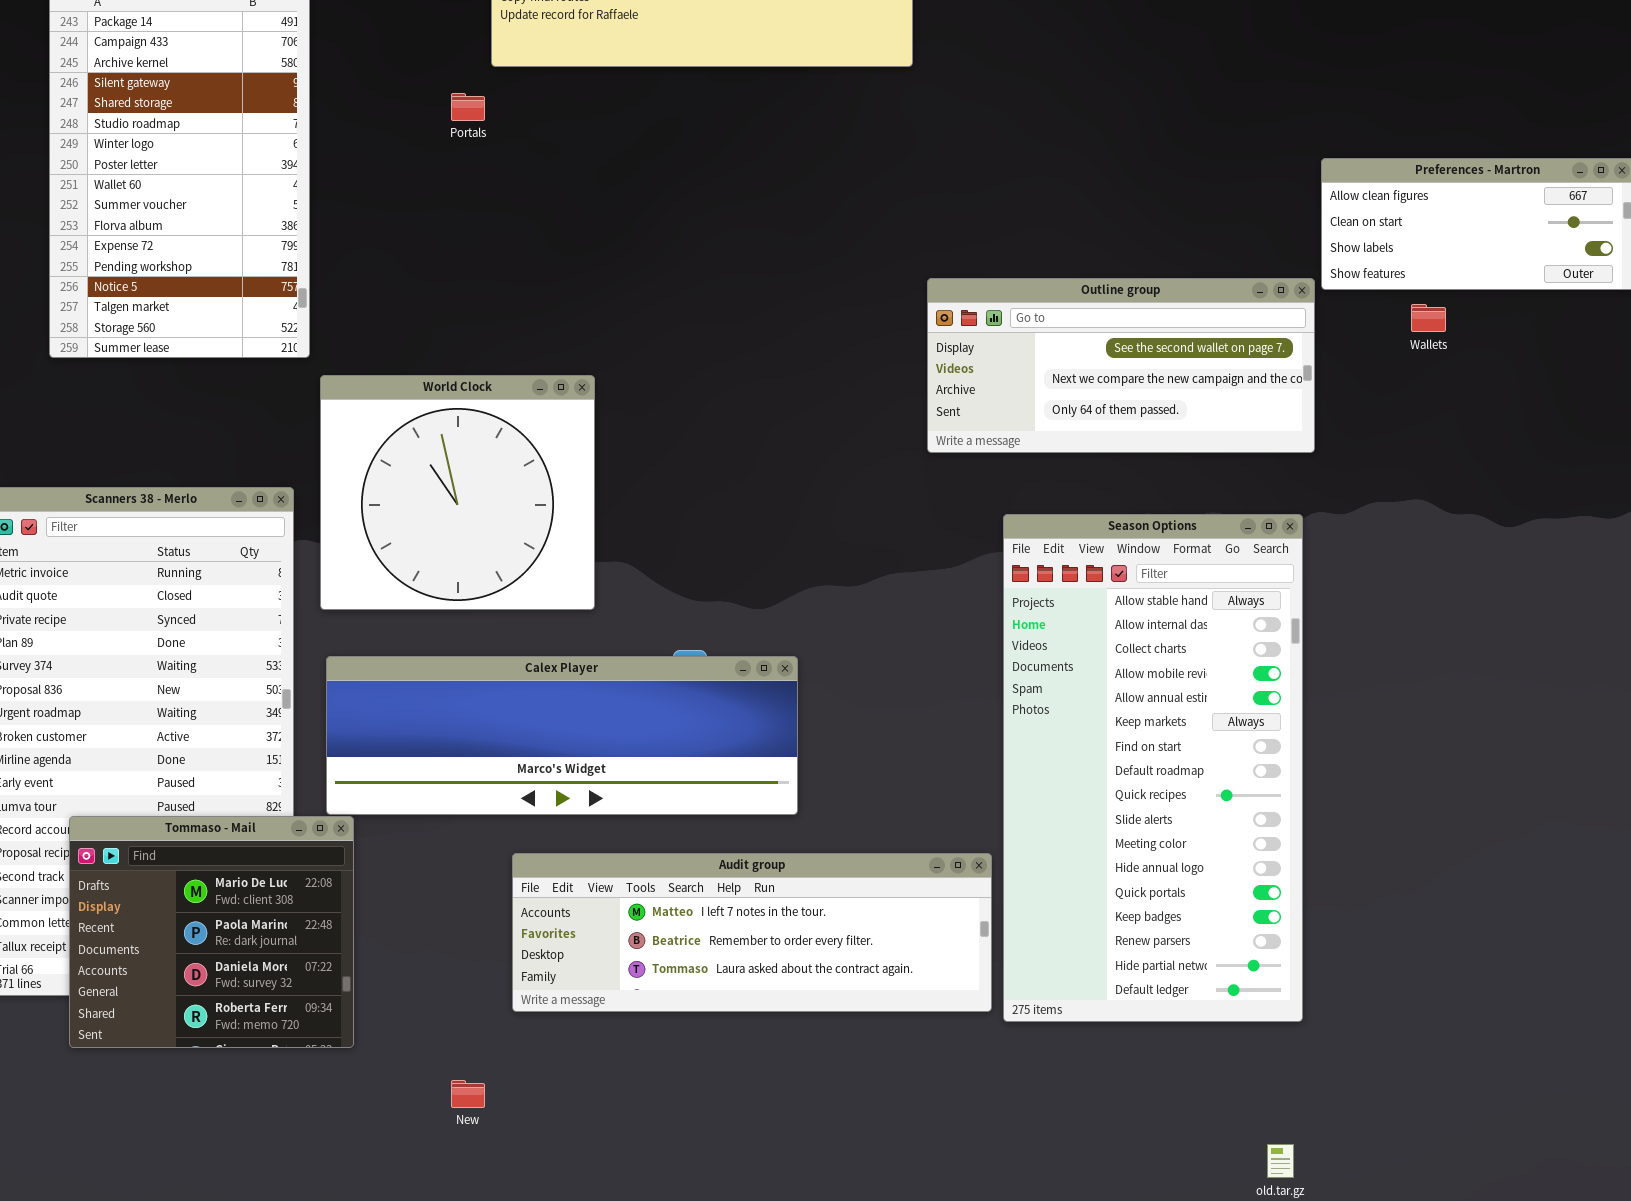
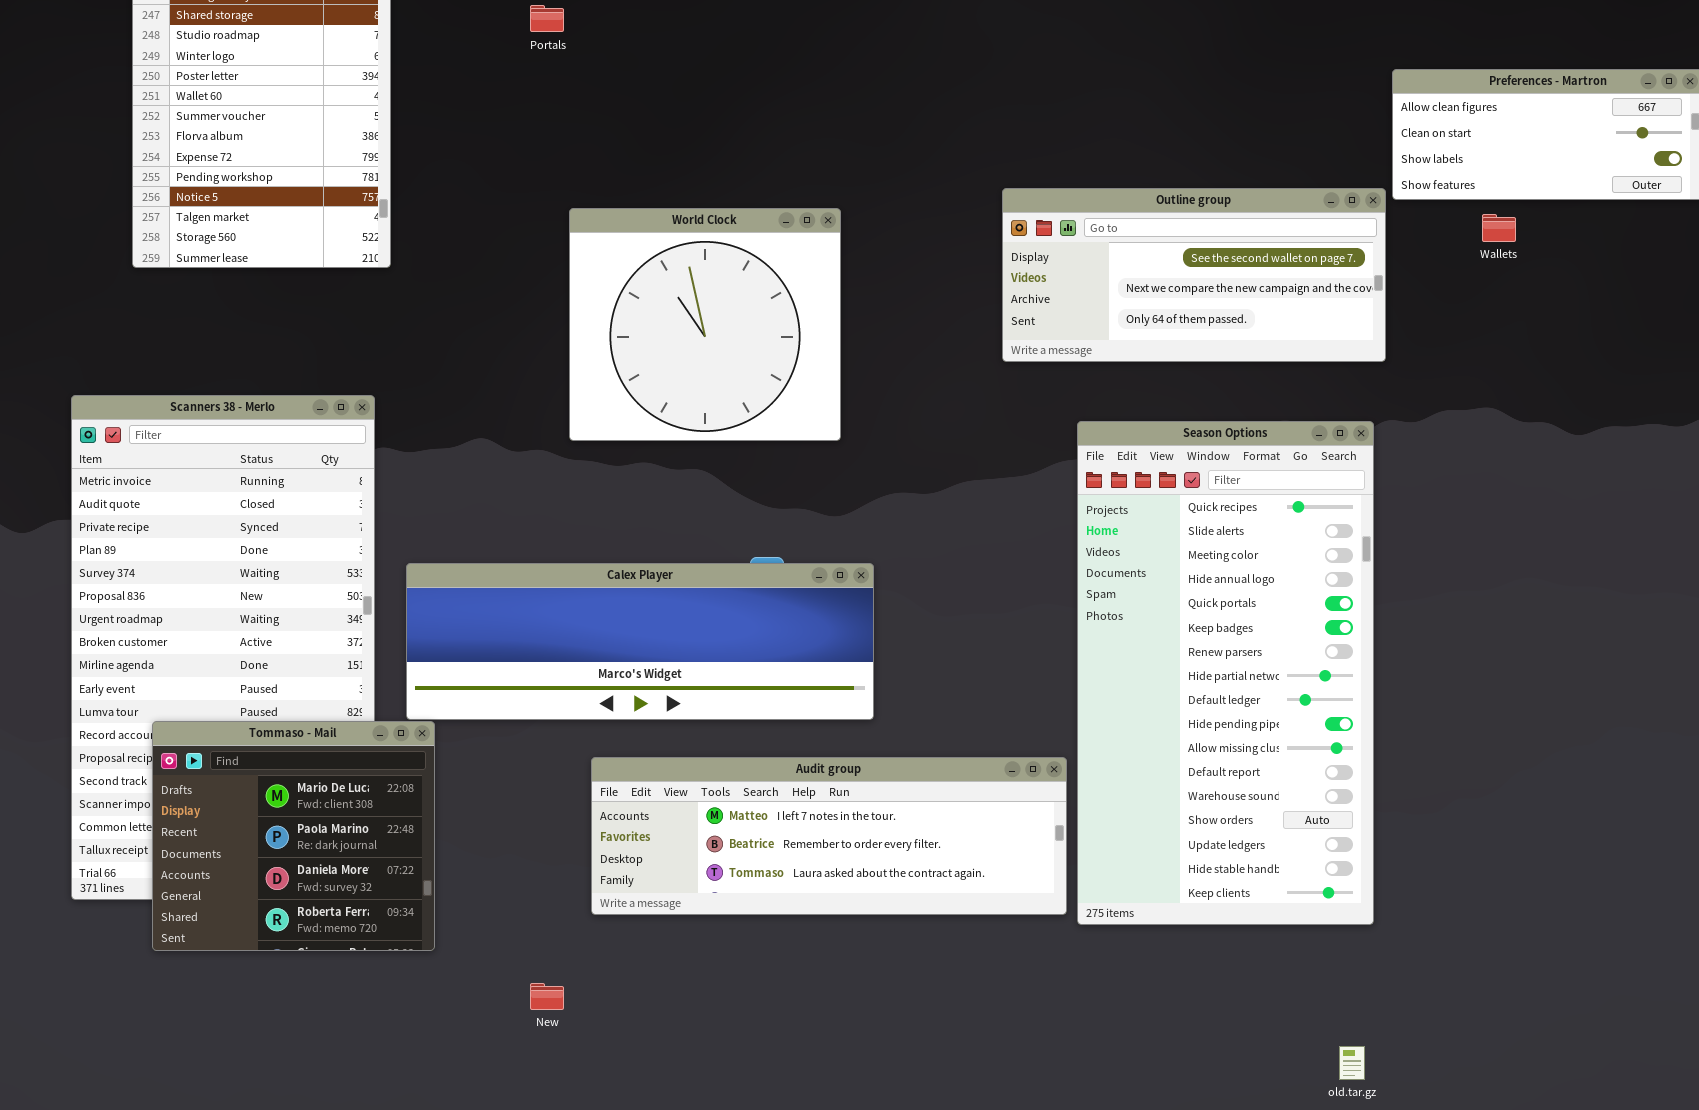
World Clock: [320,375,595,610] -> [569,208,841,441], moved
Season Options: [1003,514,1303,1022] -> [1077,421,1374,925], scrolled down 8 rows

